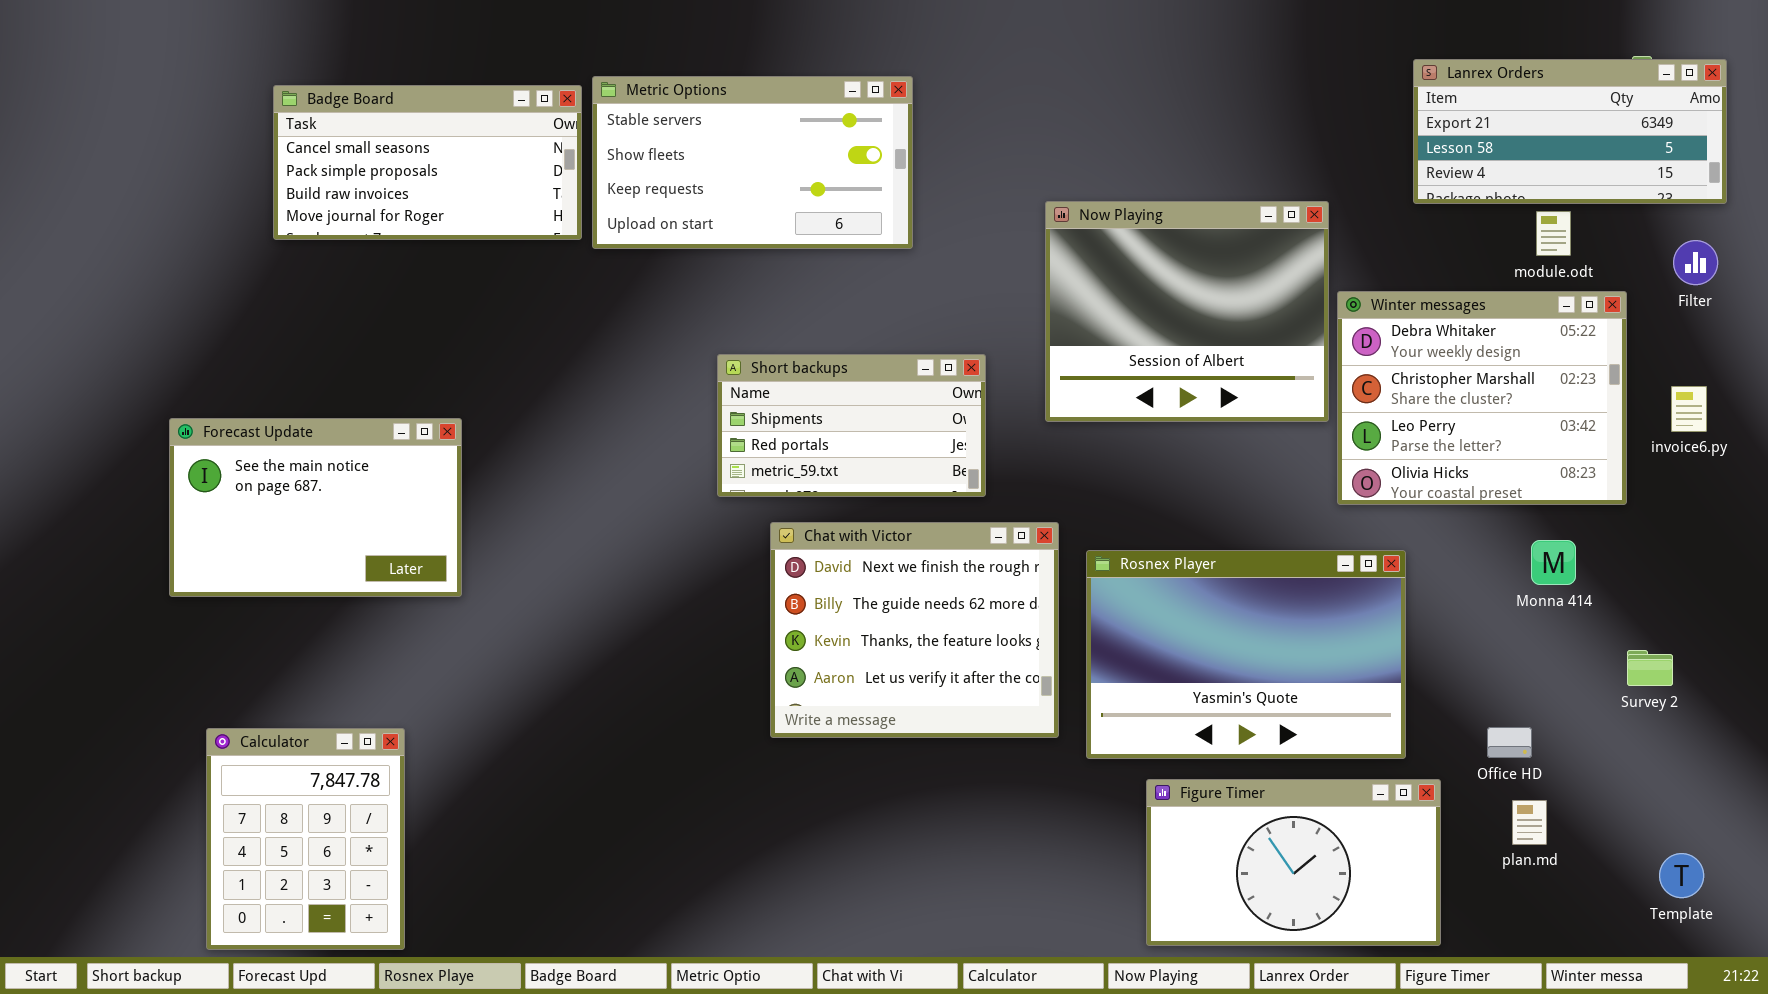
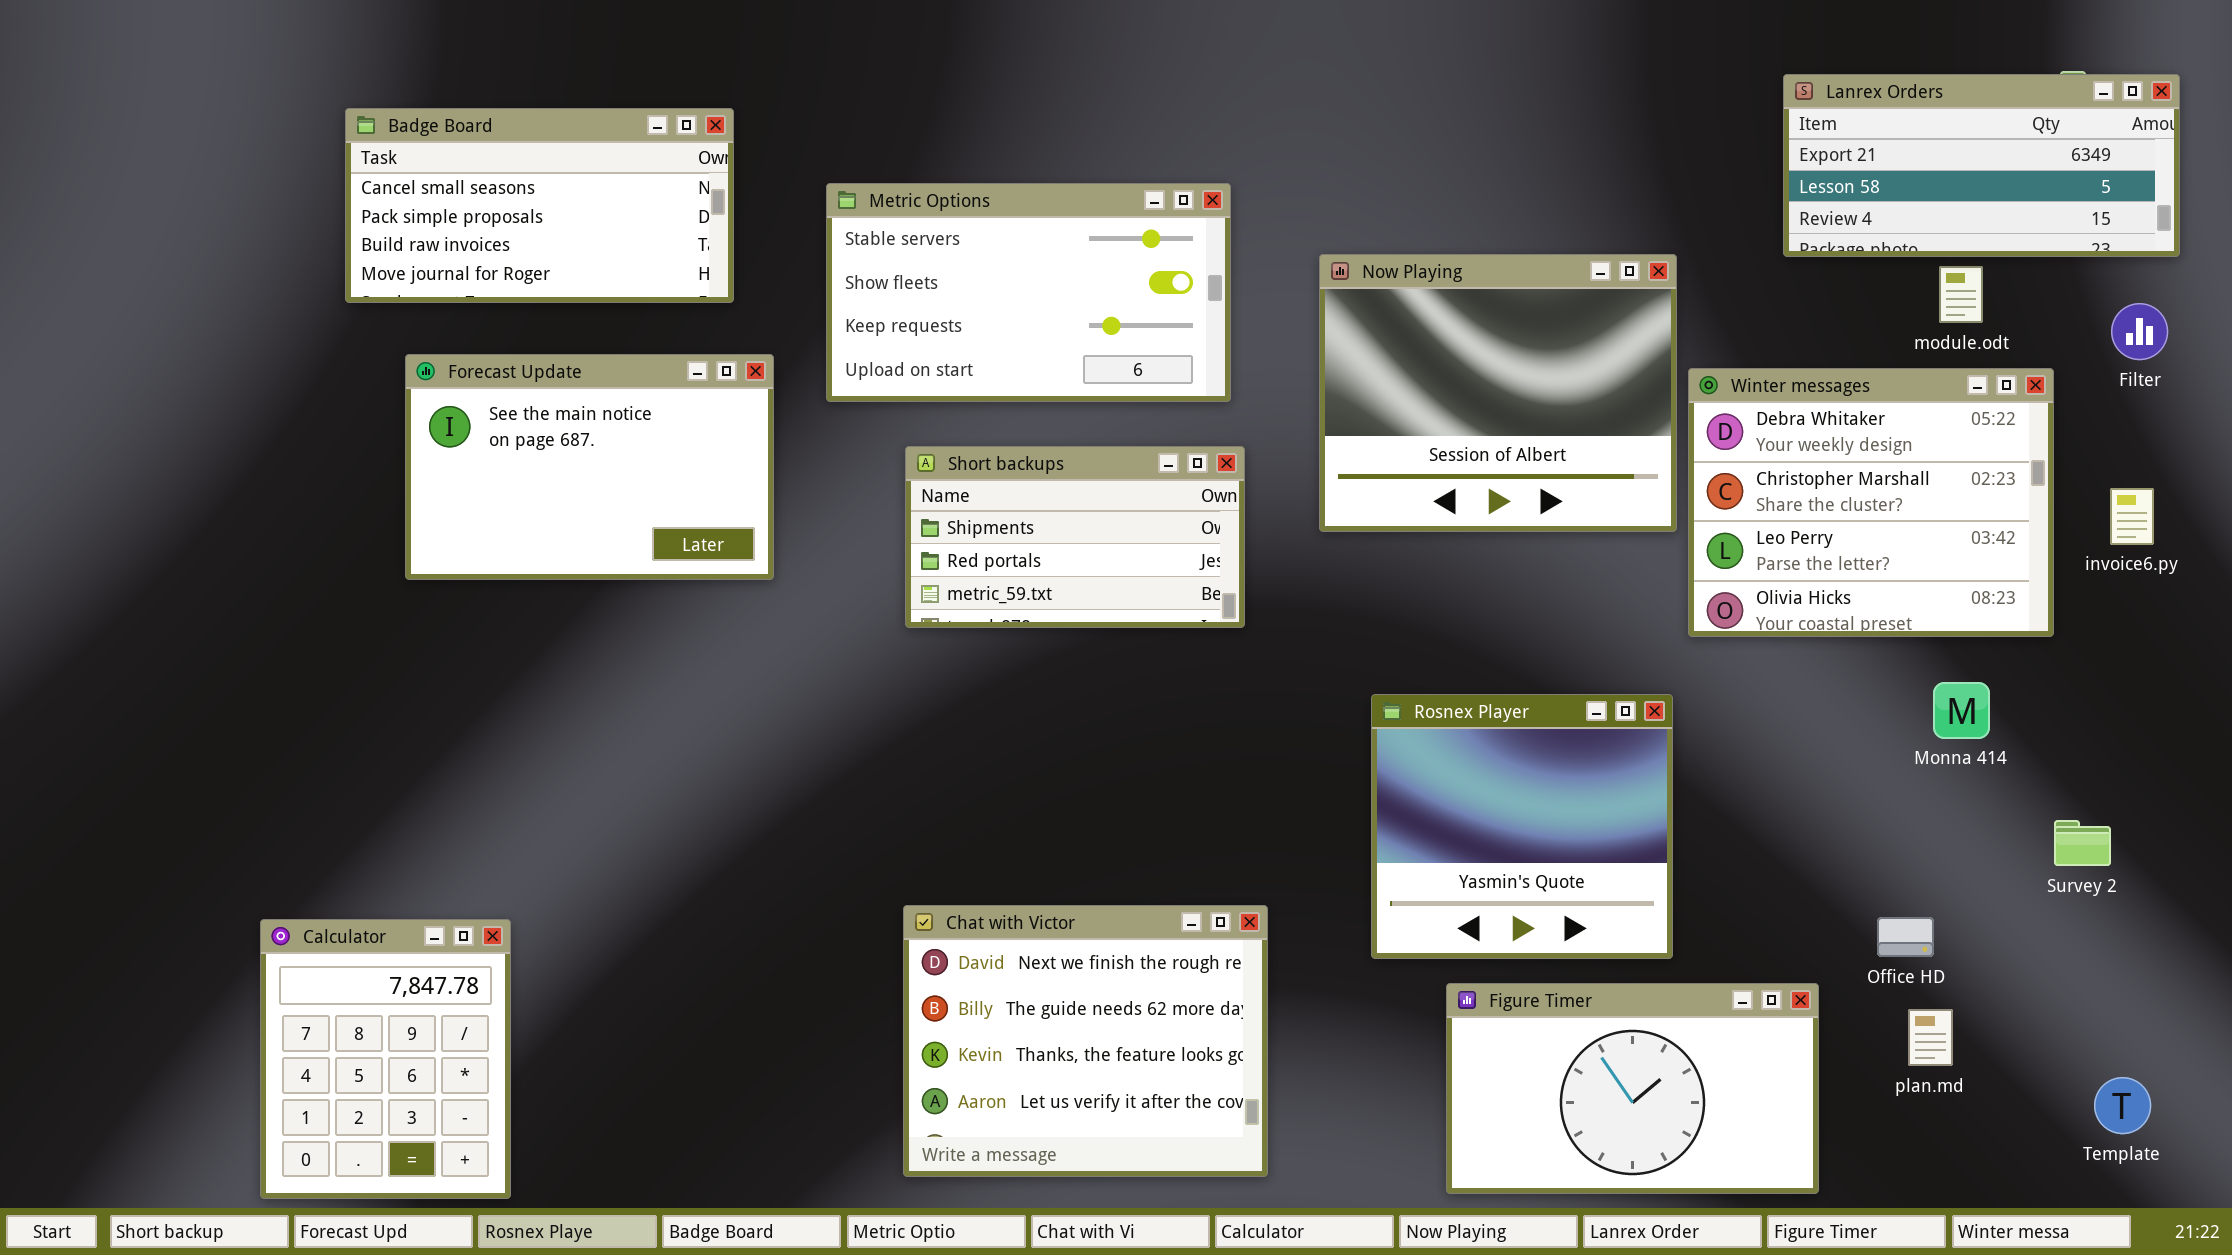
Metric Options: [592,76,913,249] -> [826,183,1231,402], moved
Forecast Update: [169,418,462,597] -> [405,354,774,580], moved
Chat with Victor: [770,522,1059,738] -> [903,905,1268,1177], moved
Rosnex Player: [1086,550,1406,759] -> [1371,694,1673,959], resized

